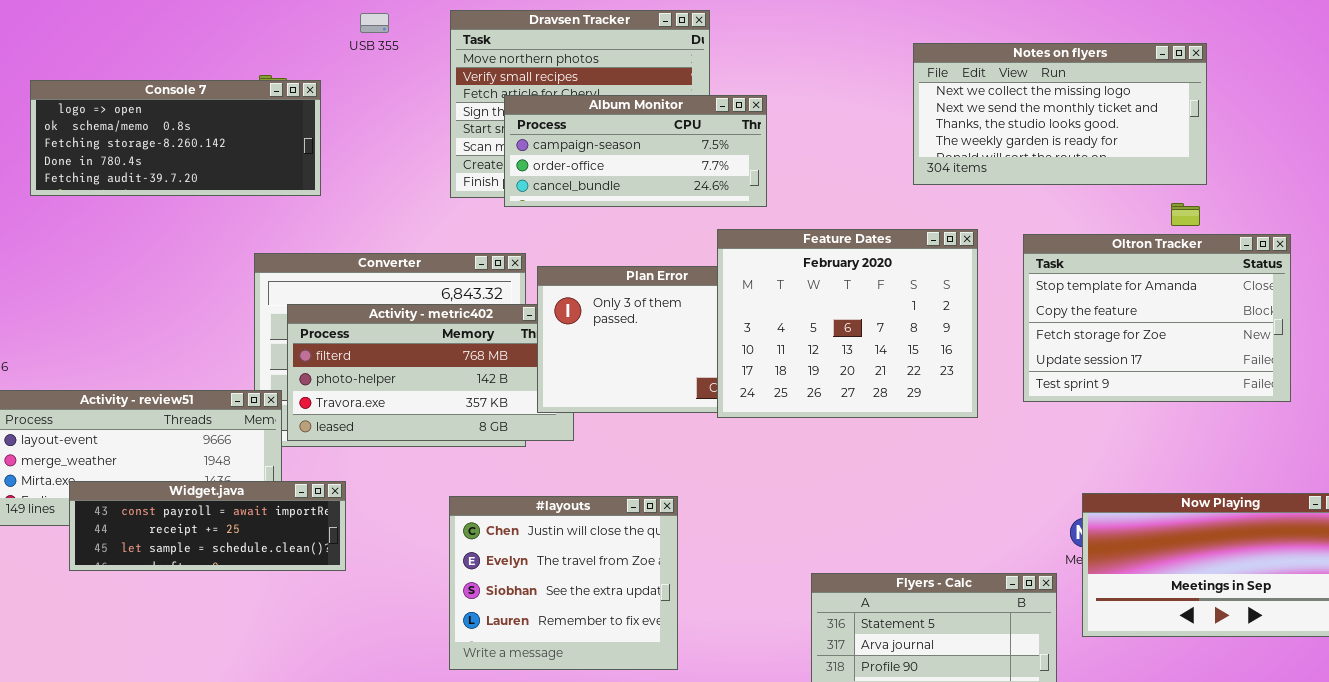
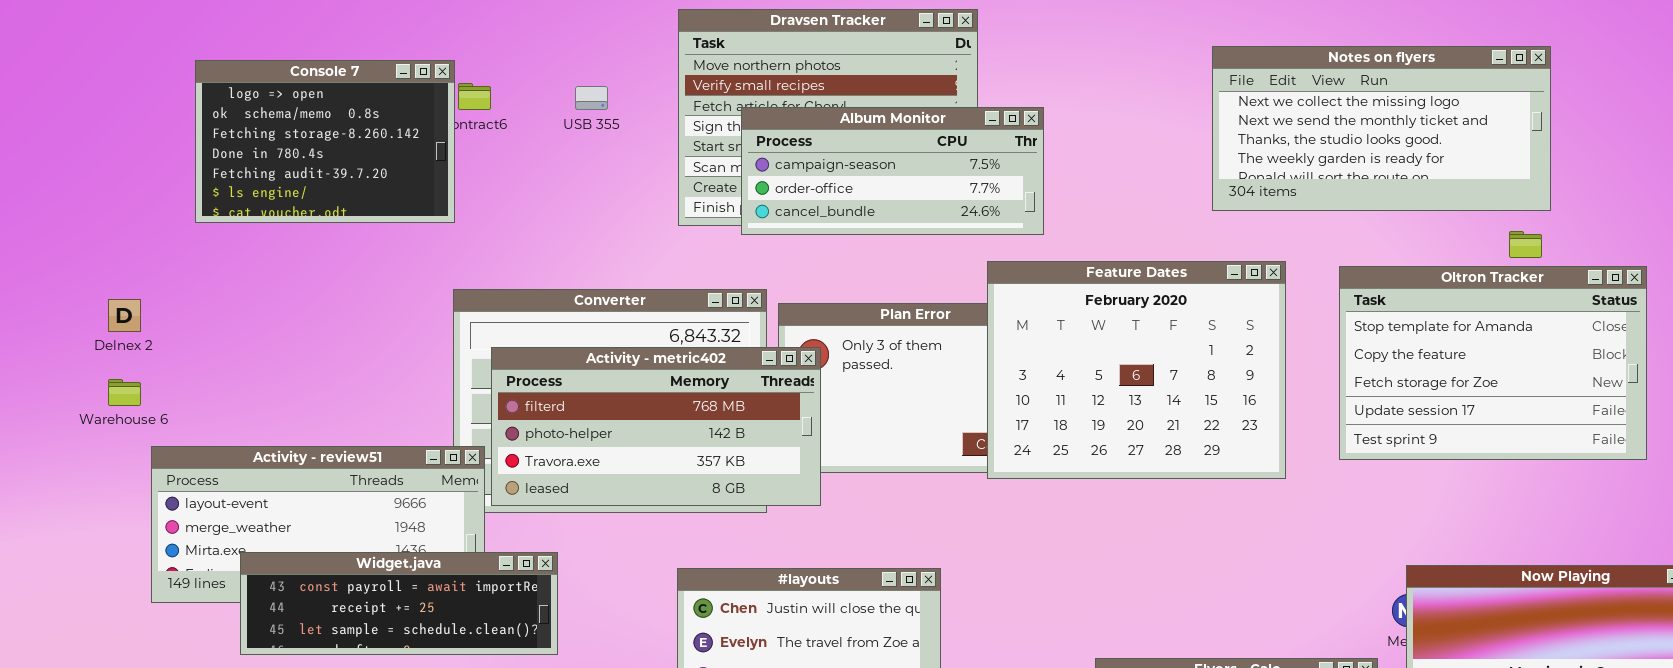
USB 355: [360,13,389,33] -> [575,86,608,110], moved
Console 7: [30,80,321,196] -> [195,60,455,223], resized
Activity - metric402: [287,304,574,441] -> [491,347,821,506], raised

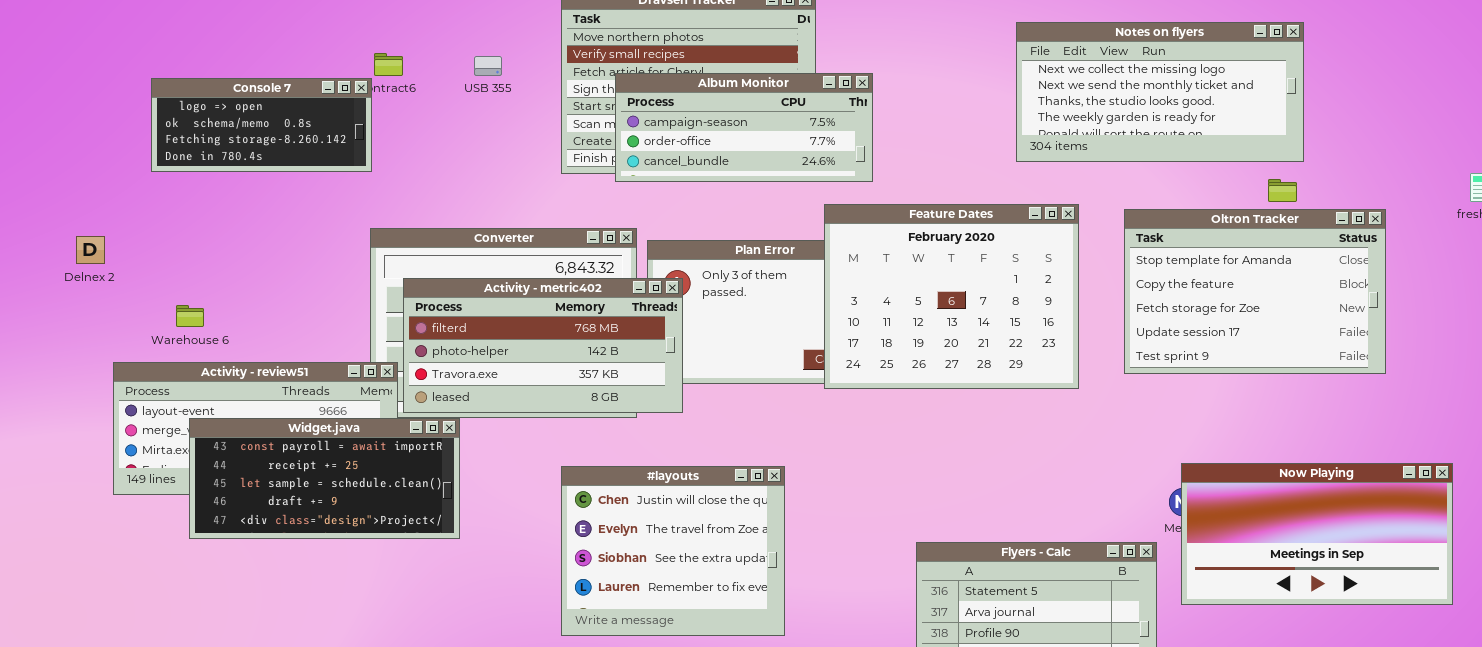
Console 7: [195,60,455,223] -> [151,78,372,172], resized
Warehouse 6: [108,379,141,406] -> [176,305,204,327], moved
Widget.java: [240,552,558,655] -> [189,418,460,539], resized

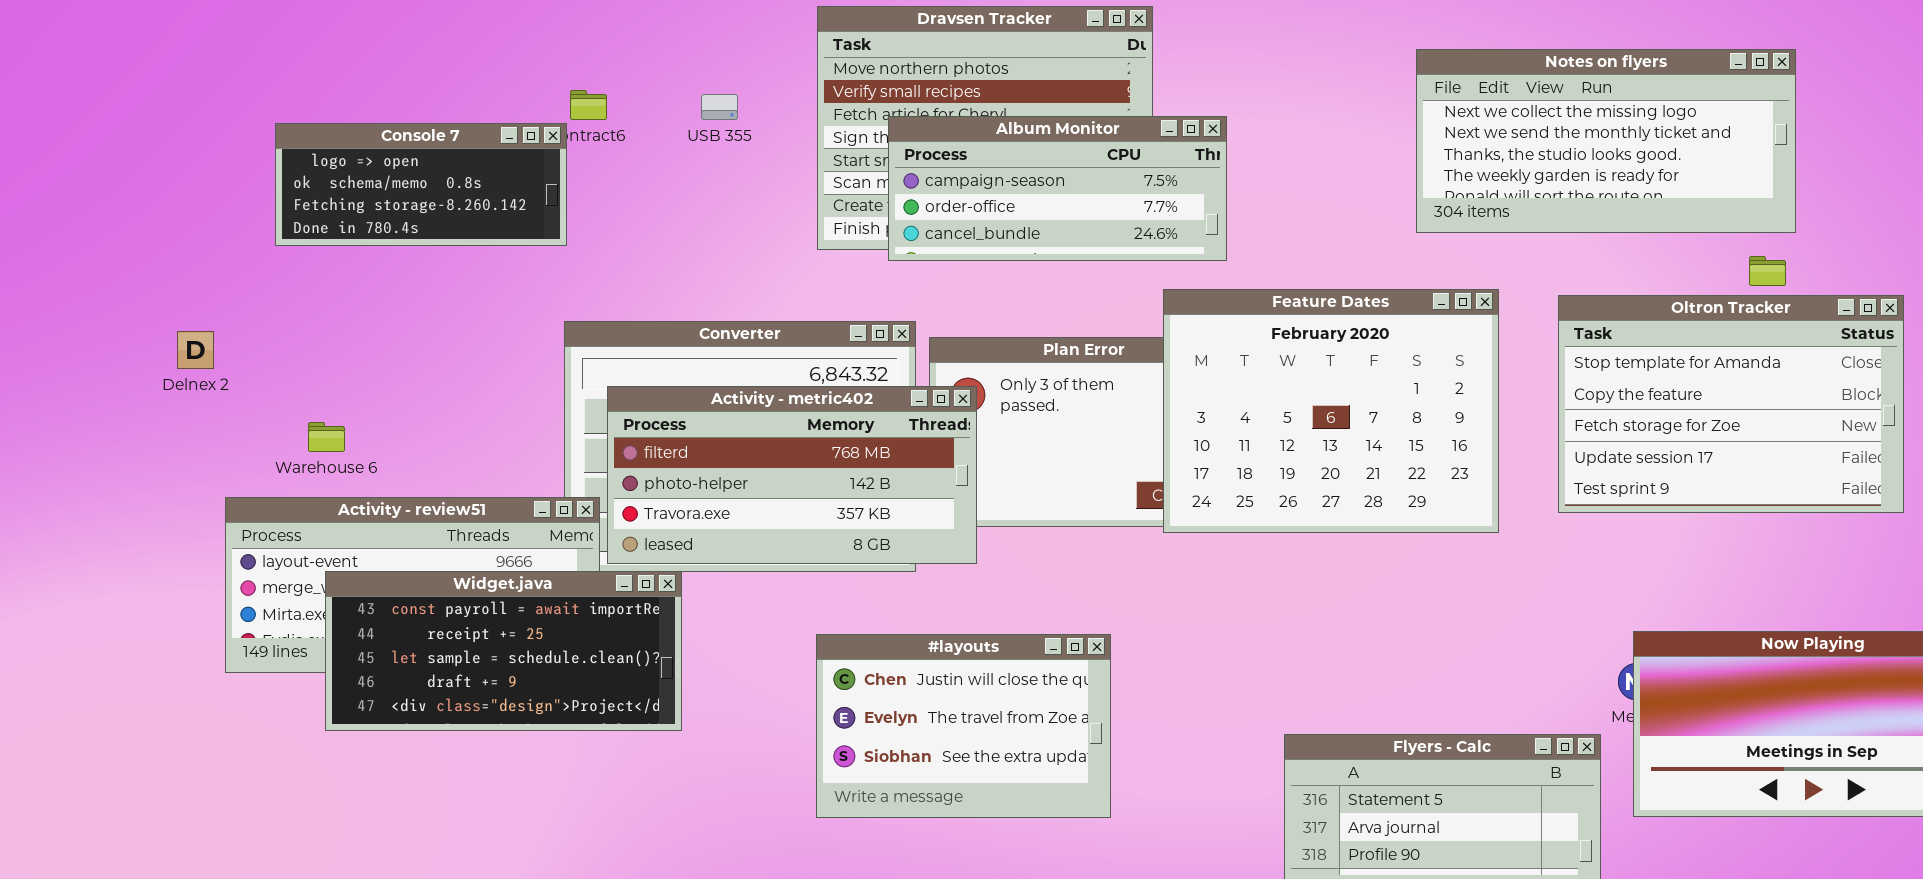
#layouts: [561,466,785,636] -> [816,634,1111,818], resized

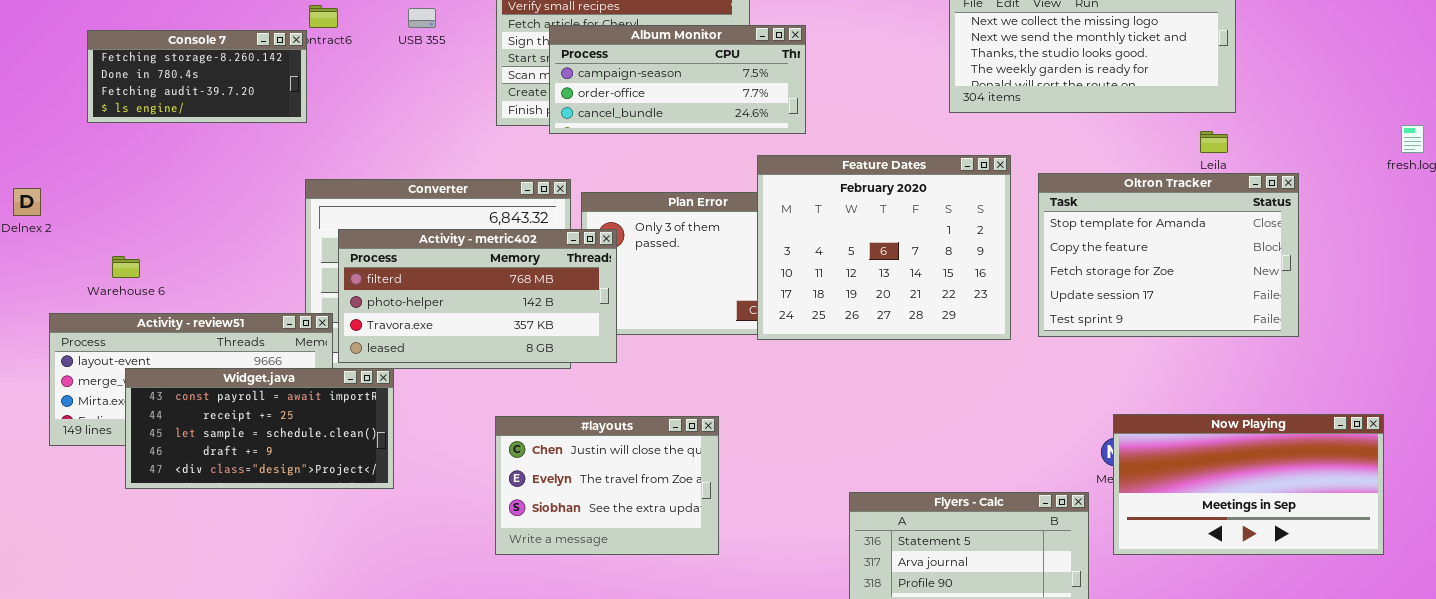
Console 7: [275,123,567,246] -> [87,30,307,123], scrolled down 2 rows
Oltron Tracker: [1558,295,1904,513] -> [1038,173,1299,337], moved

